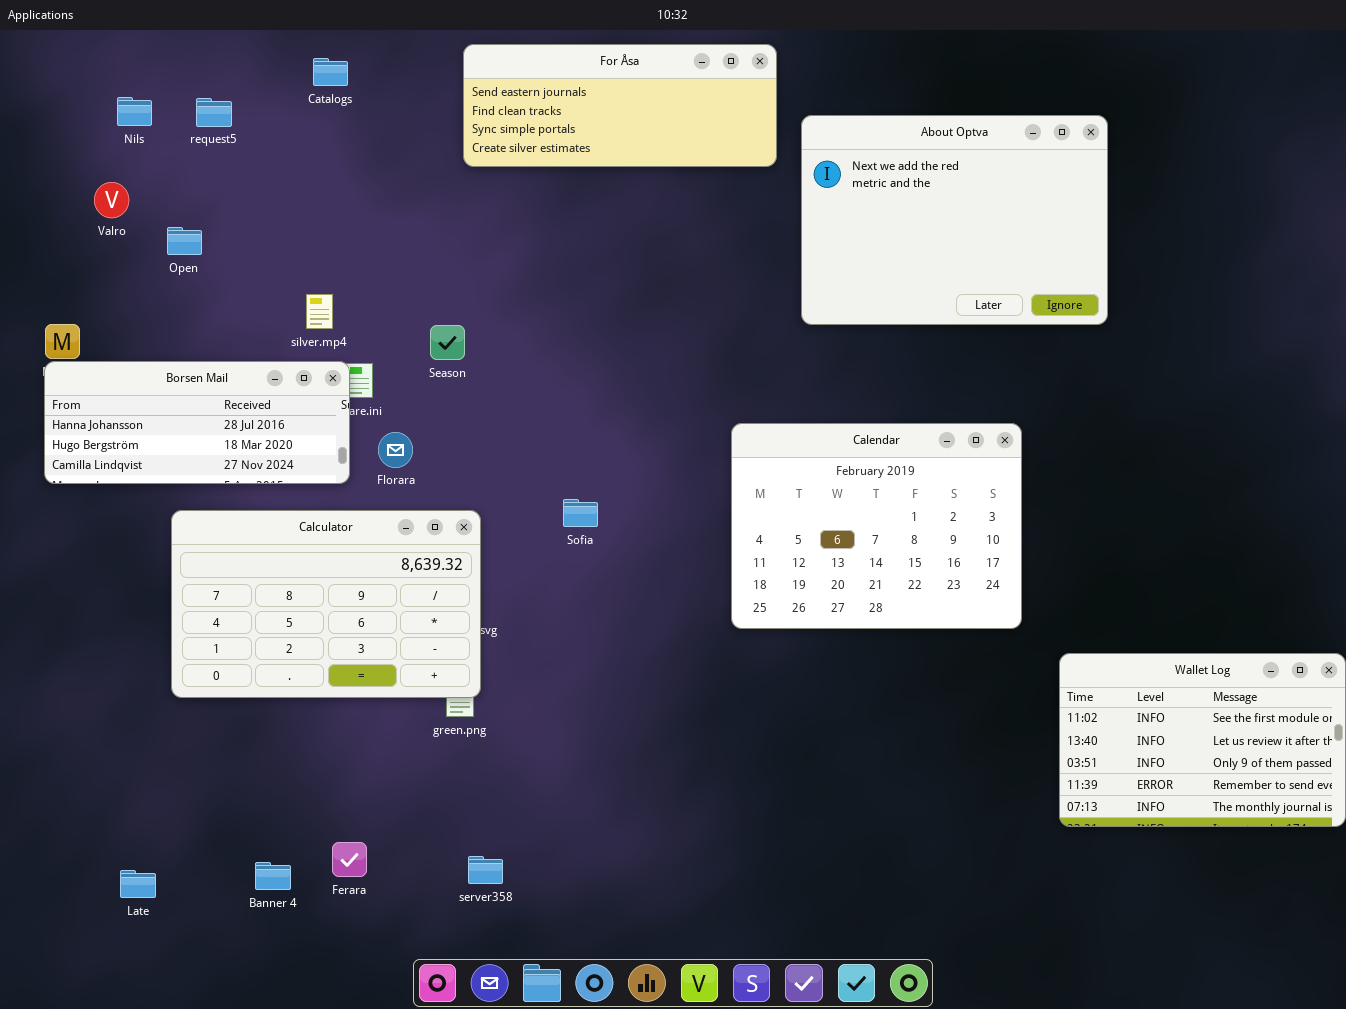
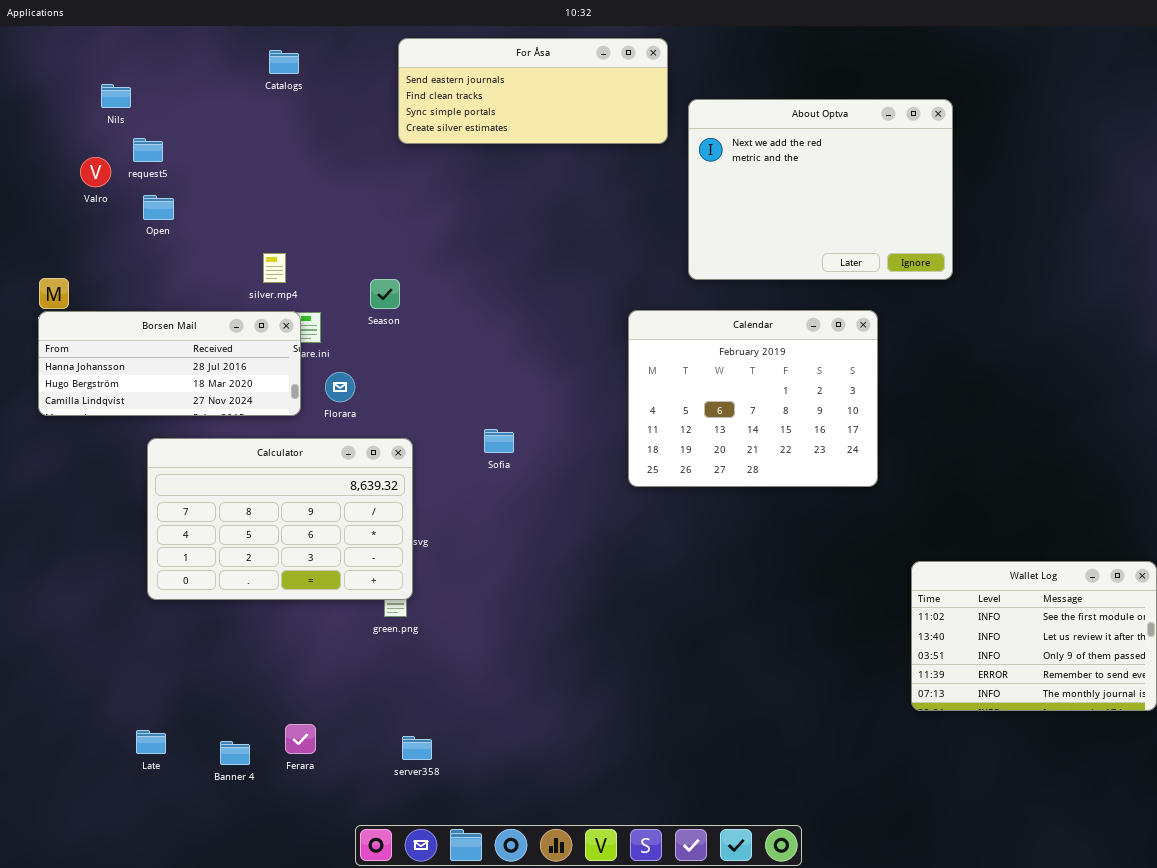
request5: [196,98,232,127] -> [133,138,163,162], moved
Calendar: [731,423,1022,629] -> [628,310,878,487], moved
Late: [120,870,156,898] -> [136,730,166,754], moved

